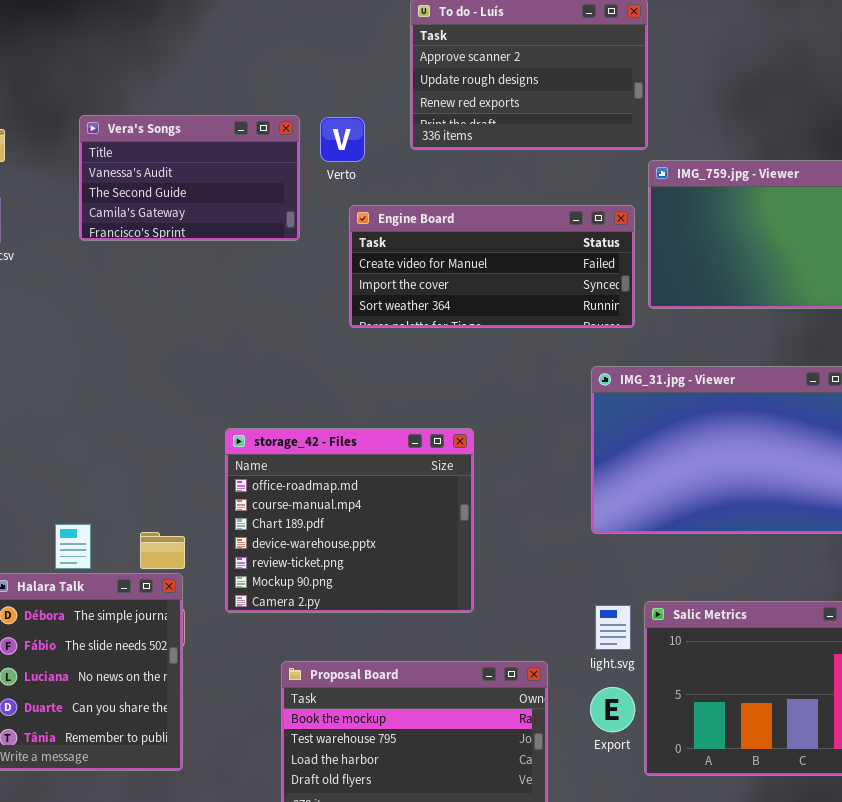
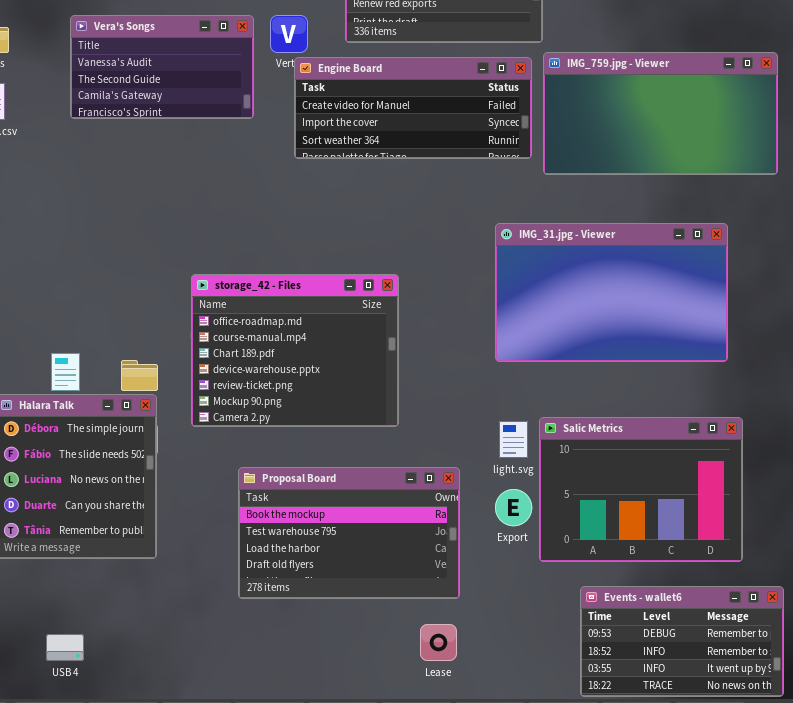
Engine Board: [349,205,635,328] -> [294,57,532,159], moved

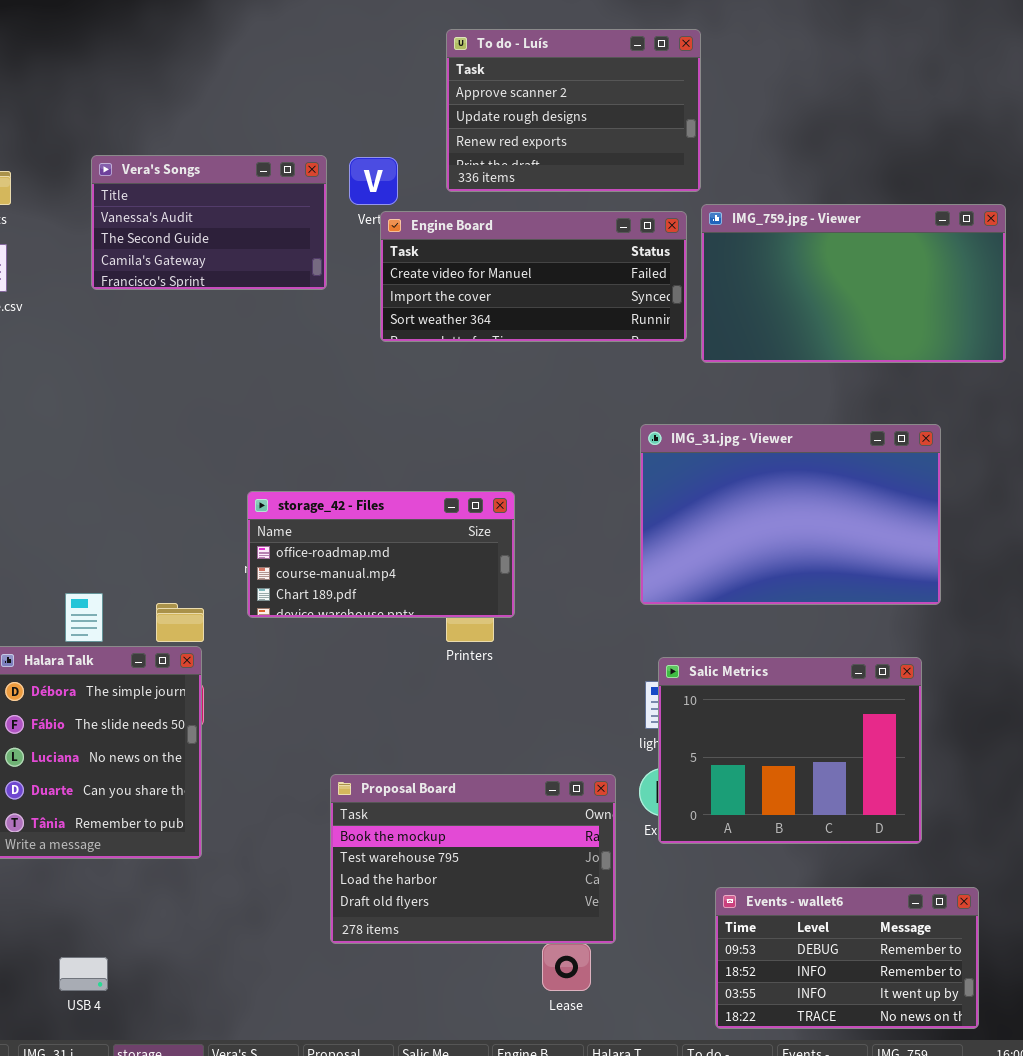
storage_42 - Files: [191,274,399,427] -> [247,491,515,618], resized
Salic Metrics: [539,417,743,562] -> [658,657,922,844], moved
Proposal Board: [238,467,460,599] -> [330,774,616,944], moved
Events - wallet6: [580,586,784,697] -> [715,887,979,1029], moved

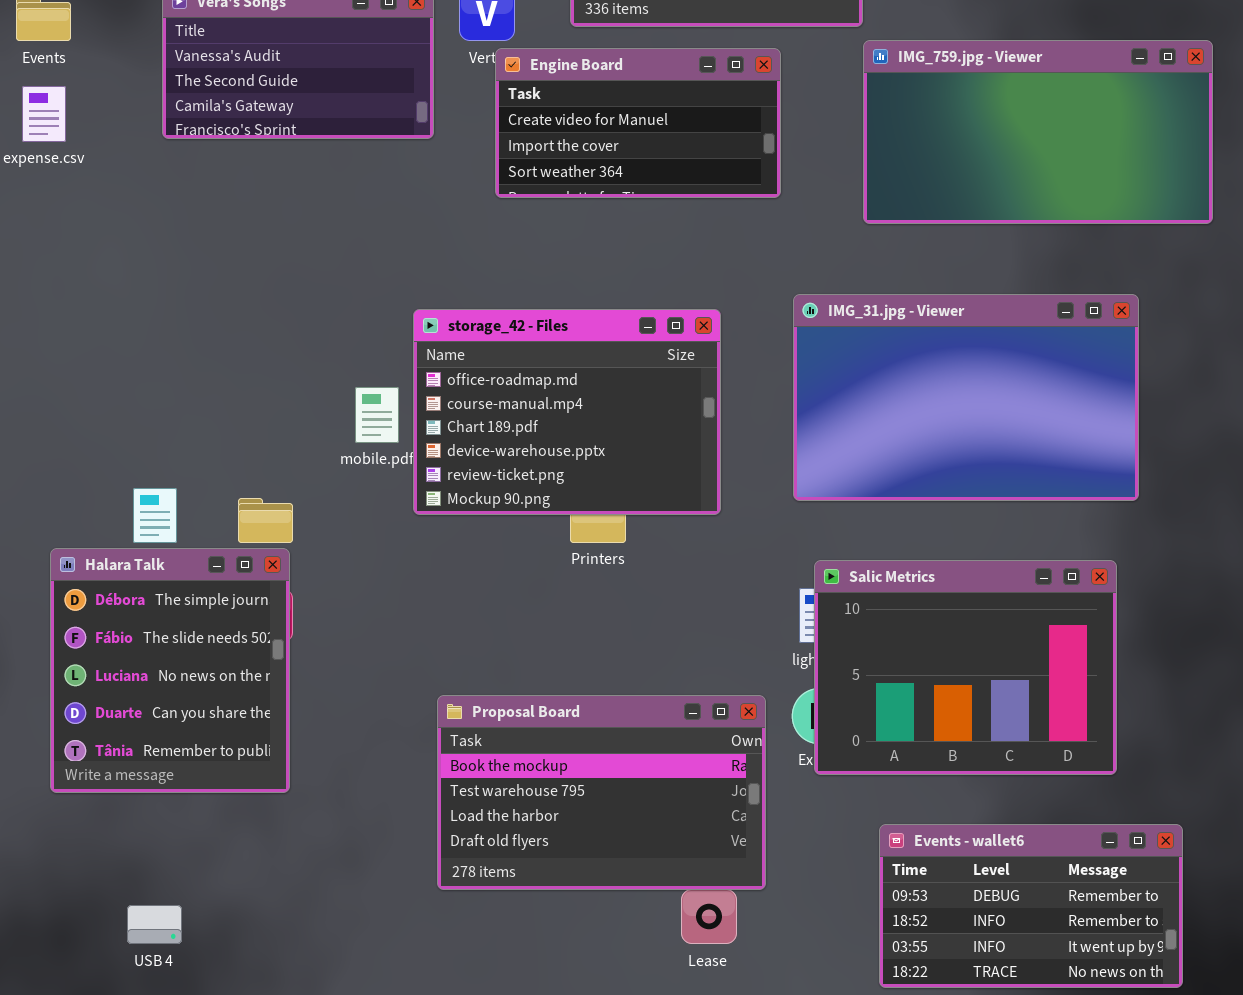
Engine Board: [380,211,687,342] -> [495,48,781,198], resized
storage_42 - Files: [247,491,515,618] -> [413,309,721,515], moved, resized

